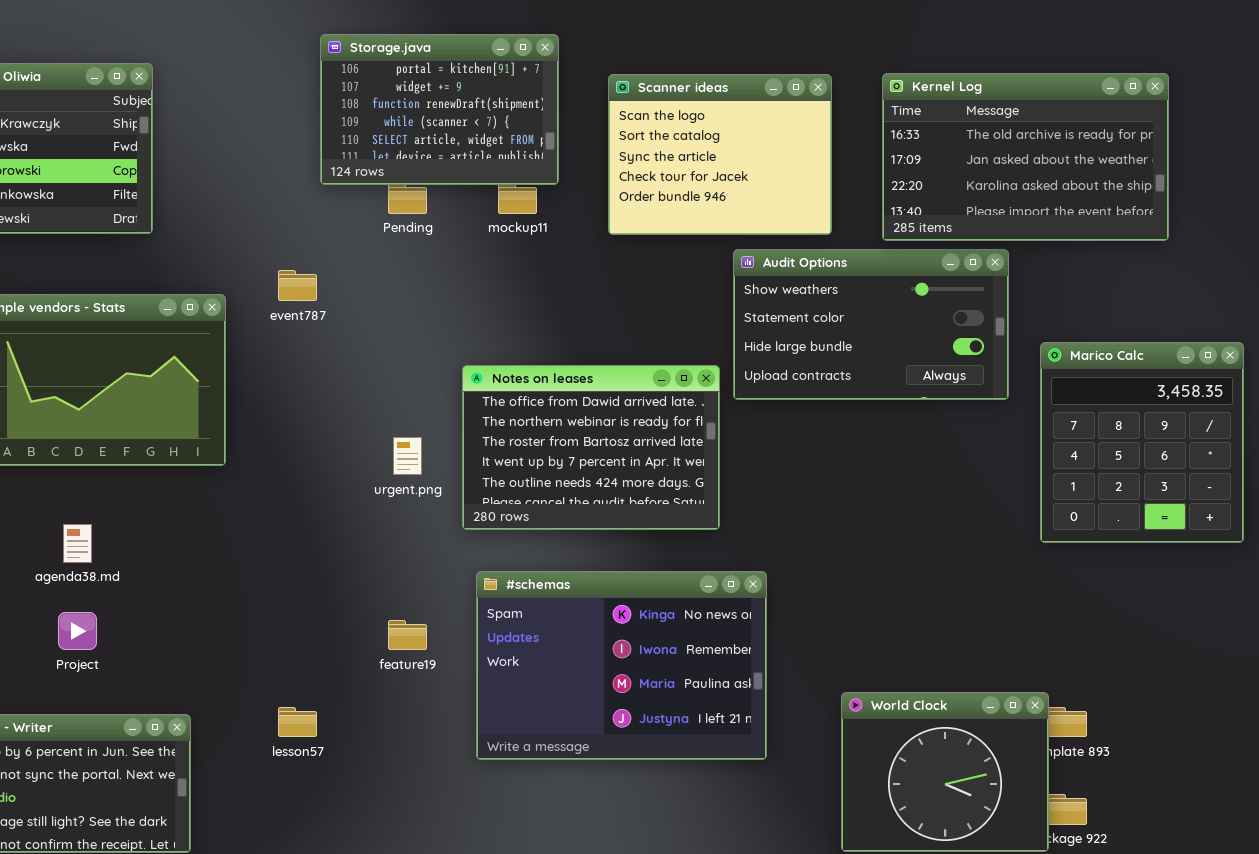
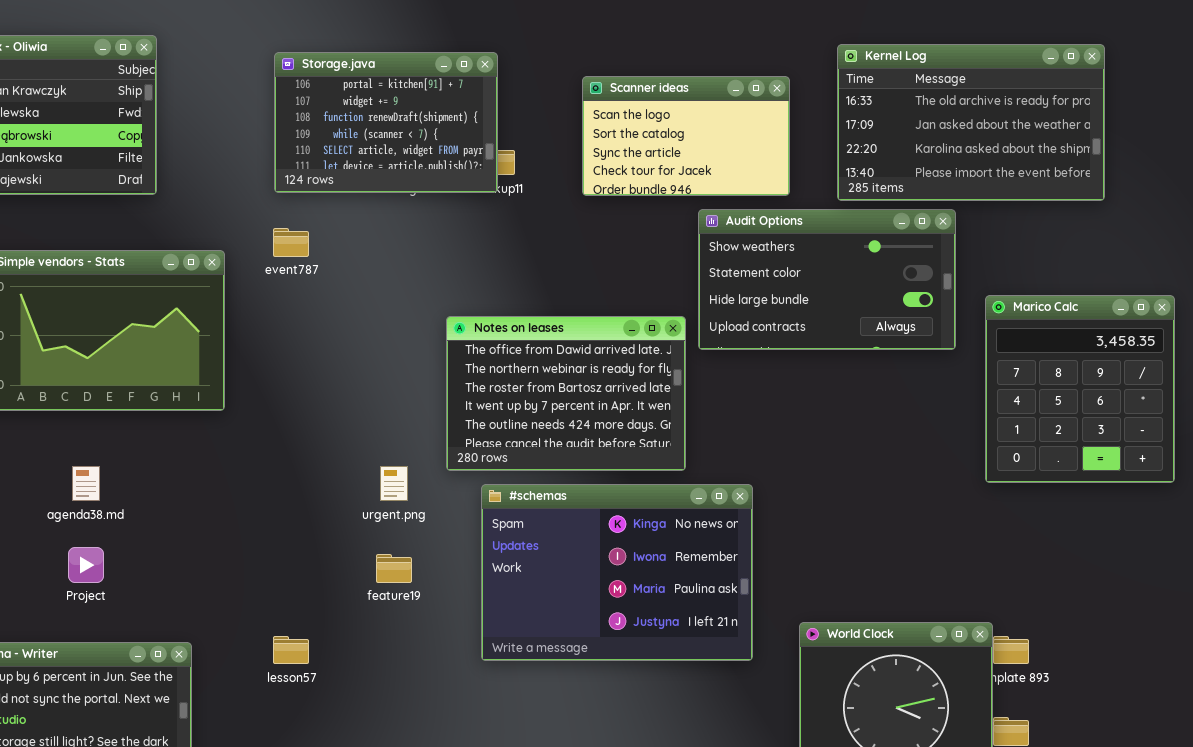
Storage.java: [320,34,559,185] -> [274,52,498,193], moved
Scanner ideas: [608,74,832,235] -> [582,76,790,196], resized
urgent.png: [393,437,422,475] -> [380,466,408,501], moved
#schemas: [476,571,767,760] -> [481,484,753,661], moved

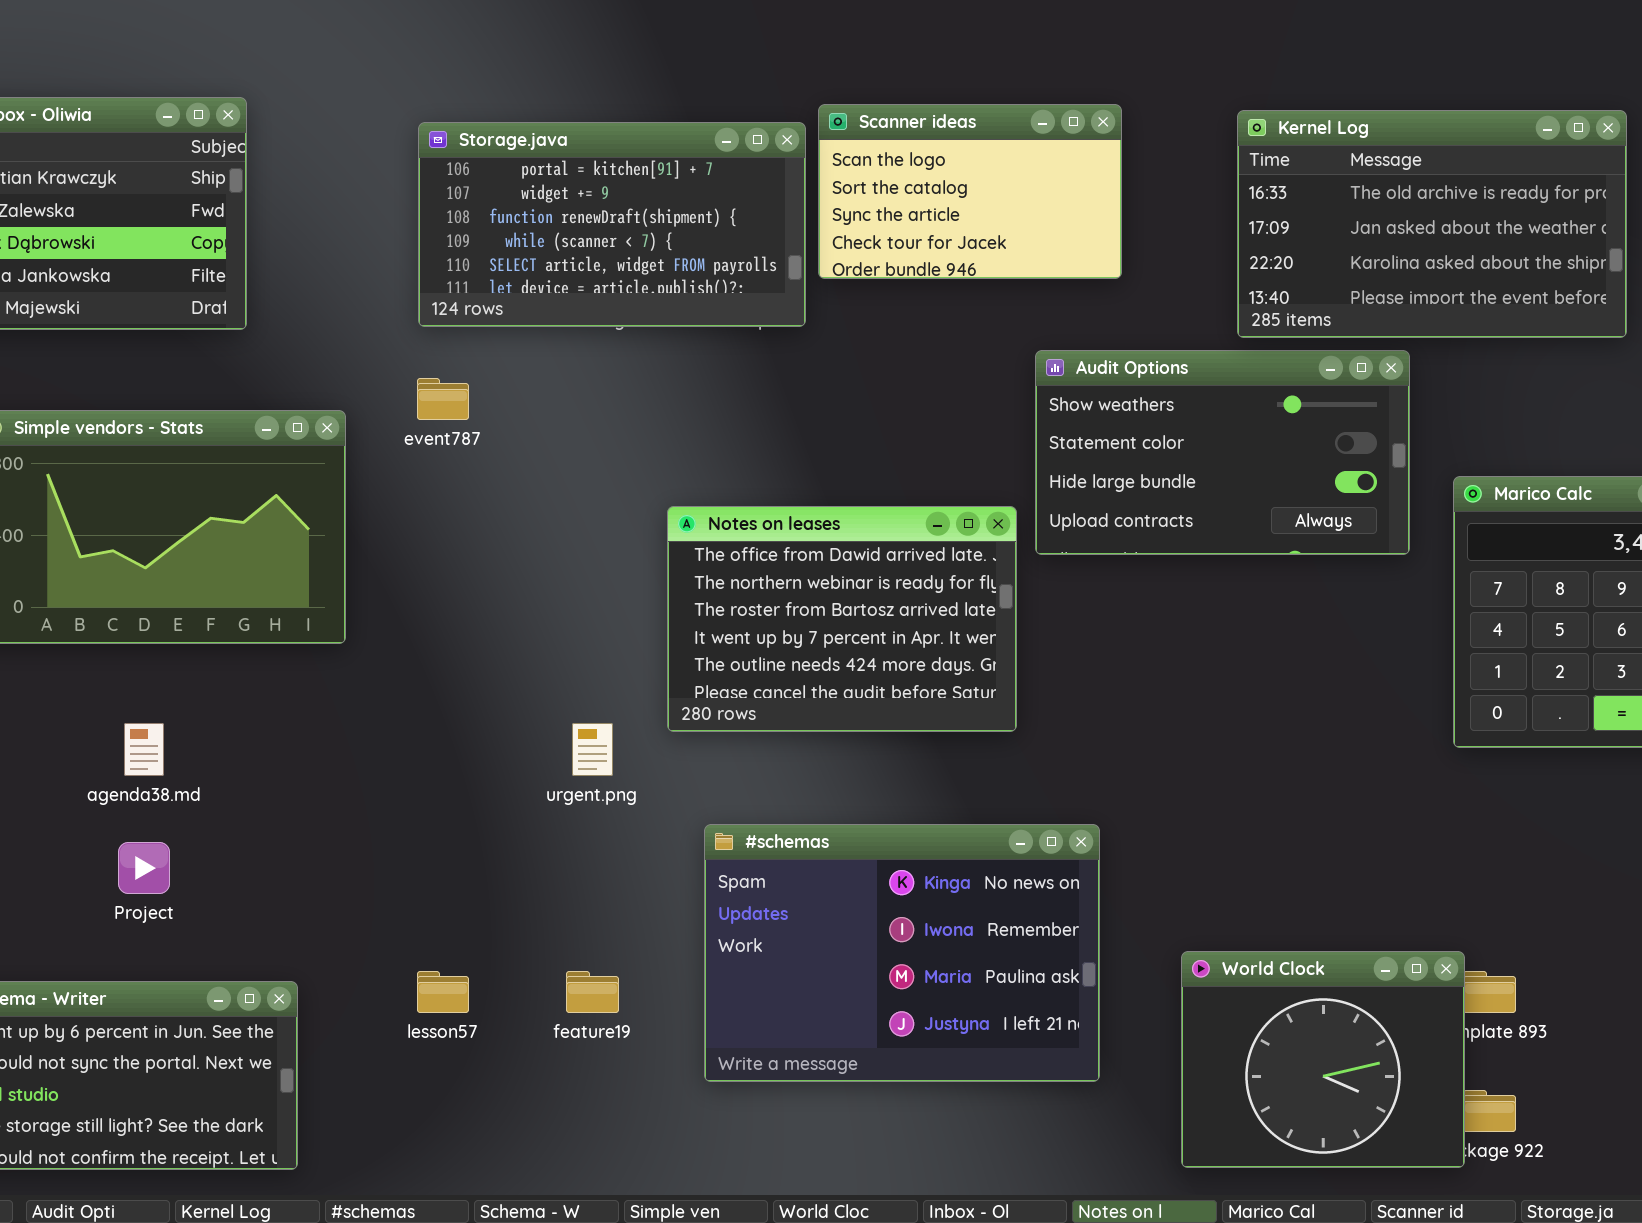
Storage.java: [274,52,498,193] -> [418,122,806,327], resized
Scanner ideas: [582,76,790,196] -> [818,104,1122,279], moved
#schemas: [481,484,753,661] -> [704,824,1100,1082], moved
feature19: [376,554,412,583] -> [566,971,619,1013], moved

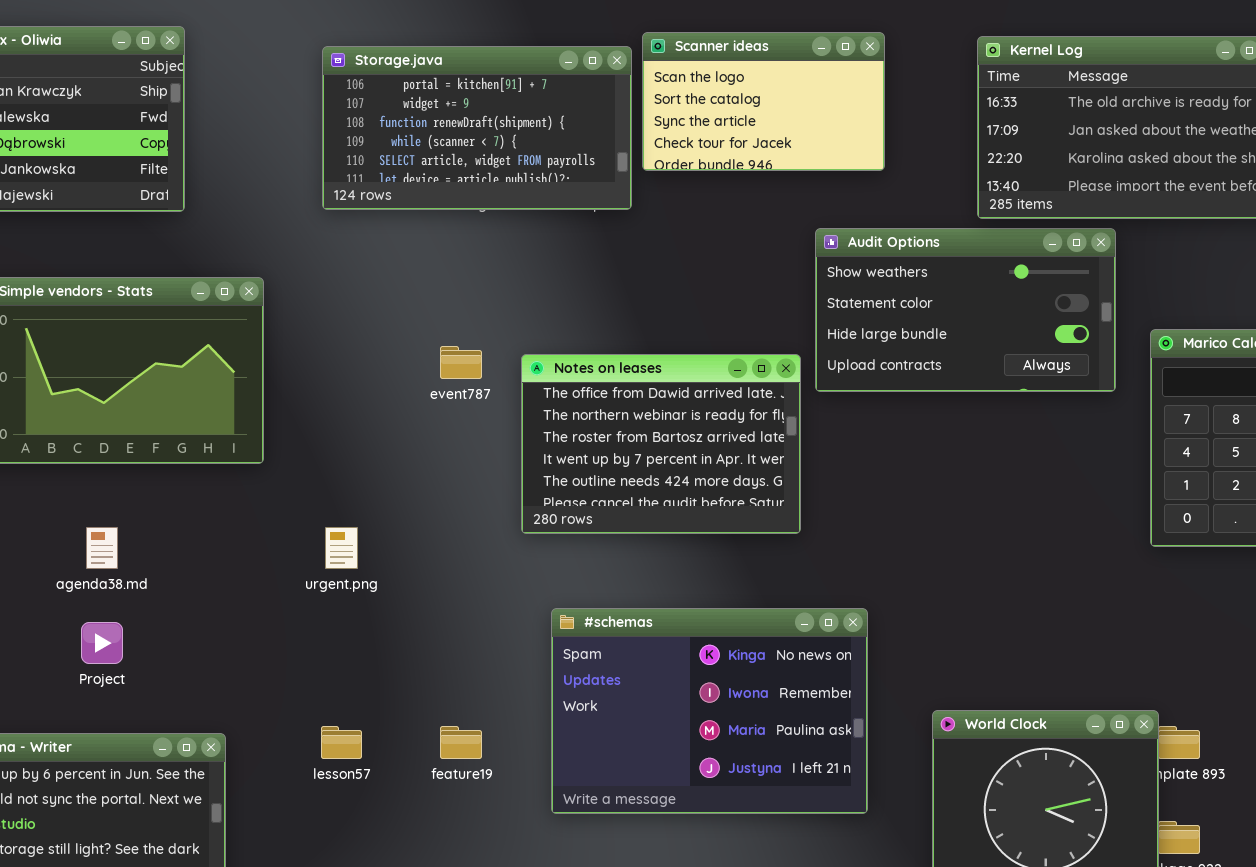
event787: [417,378,469,420] -> [440,346,482,379], moved
urgent.png: [572,723,613,776] -> [325,527,358,569], moved

